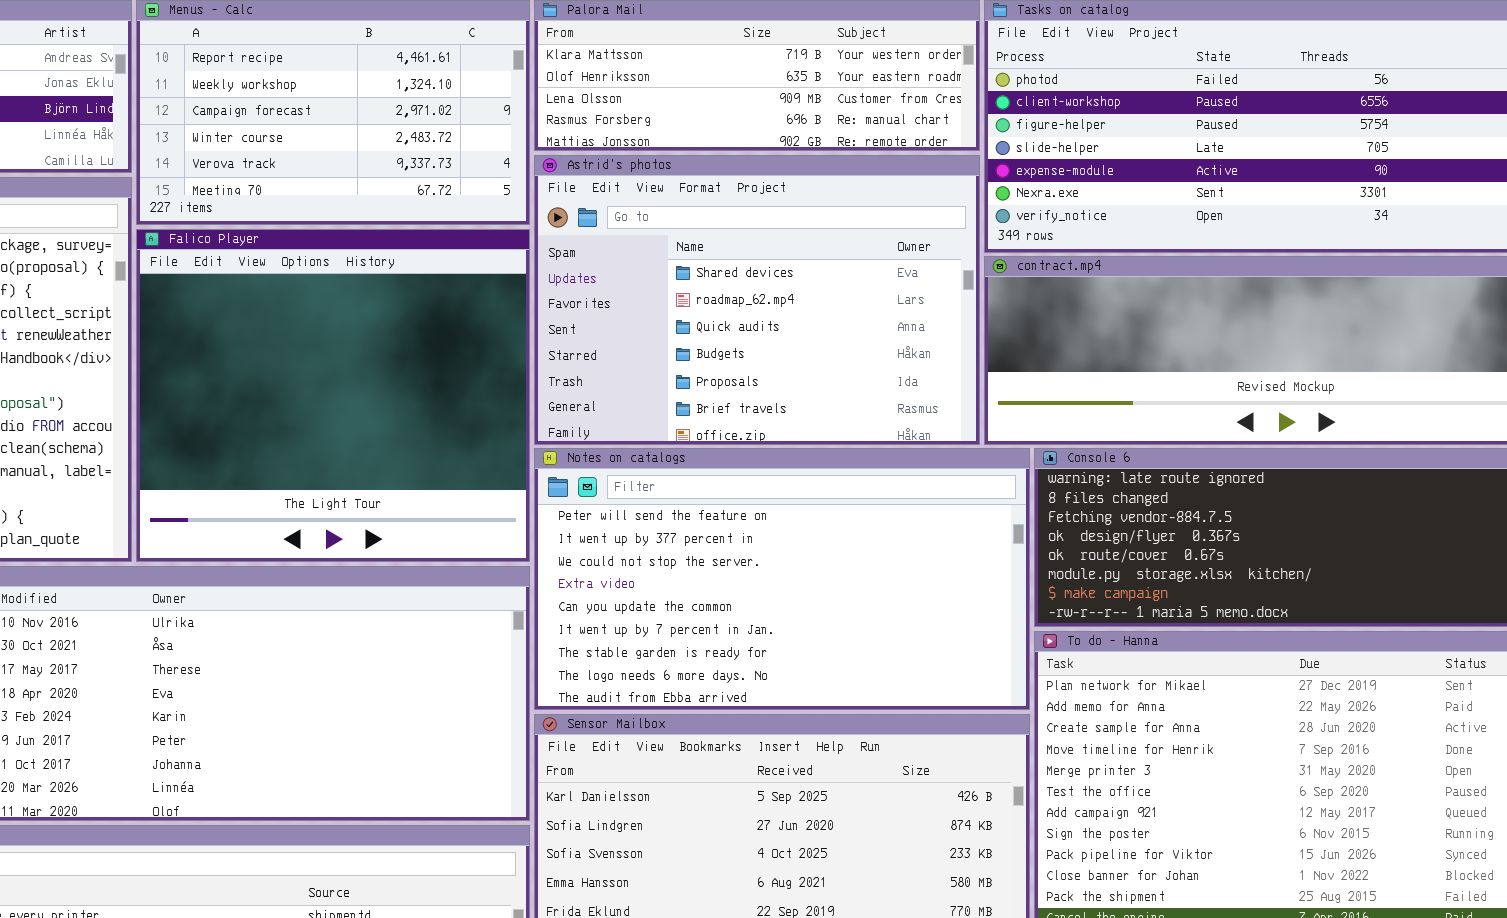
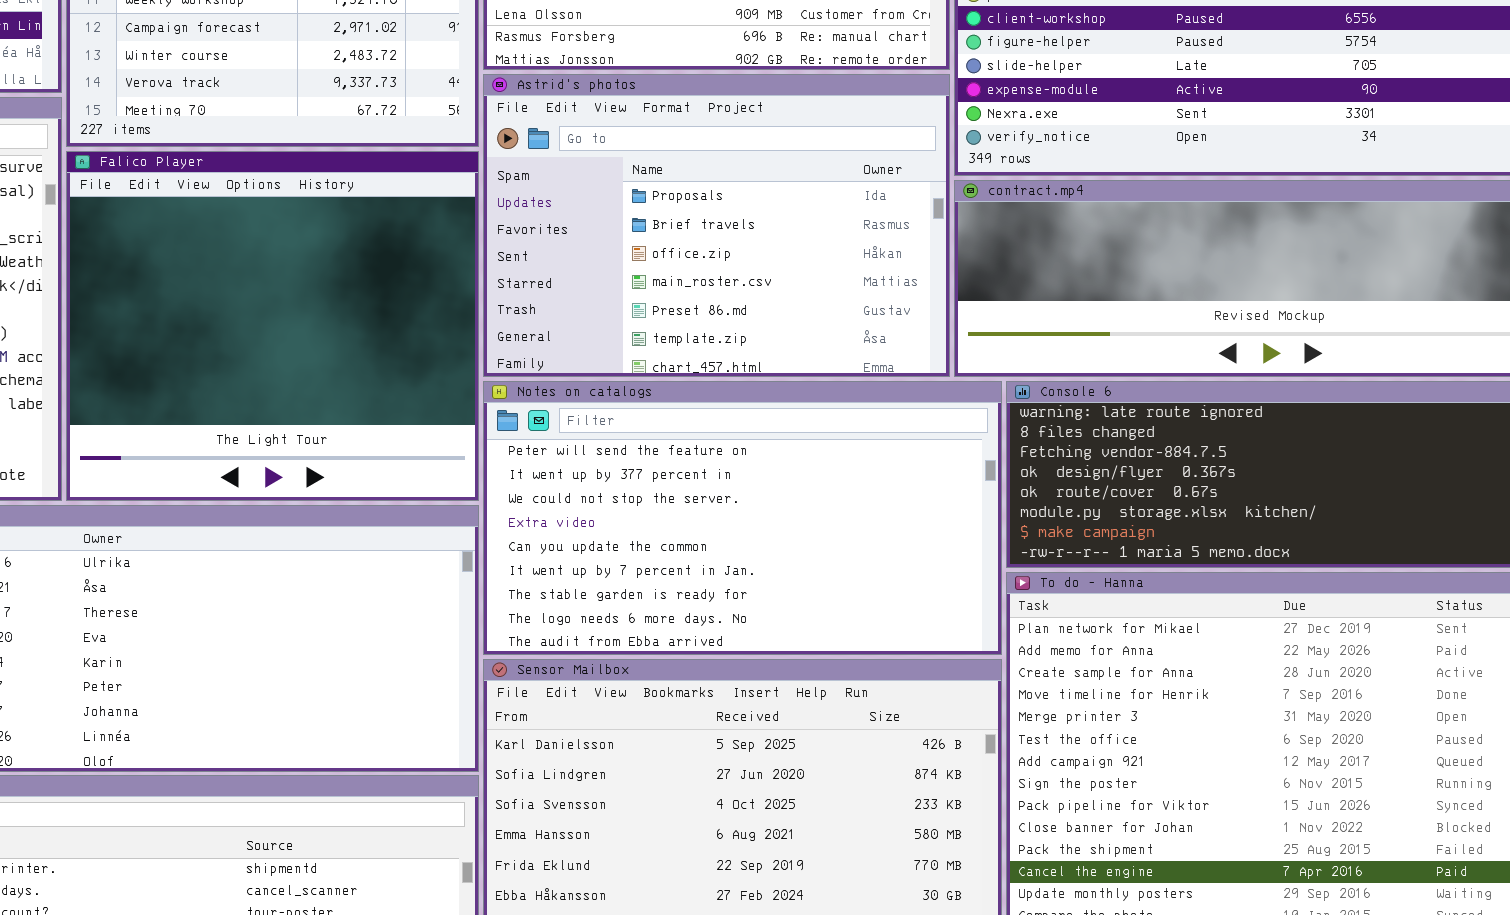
Astrid's photos: [534,155,980,445] -> [483,74,950,377], scrolled down 4 rows

